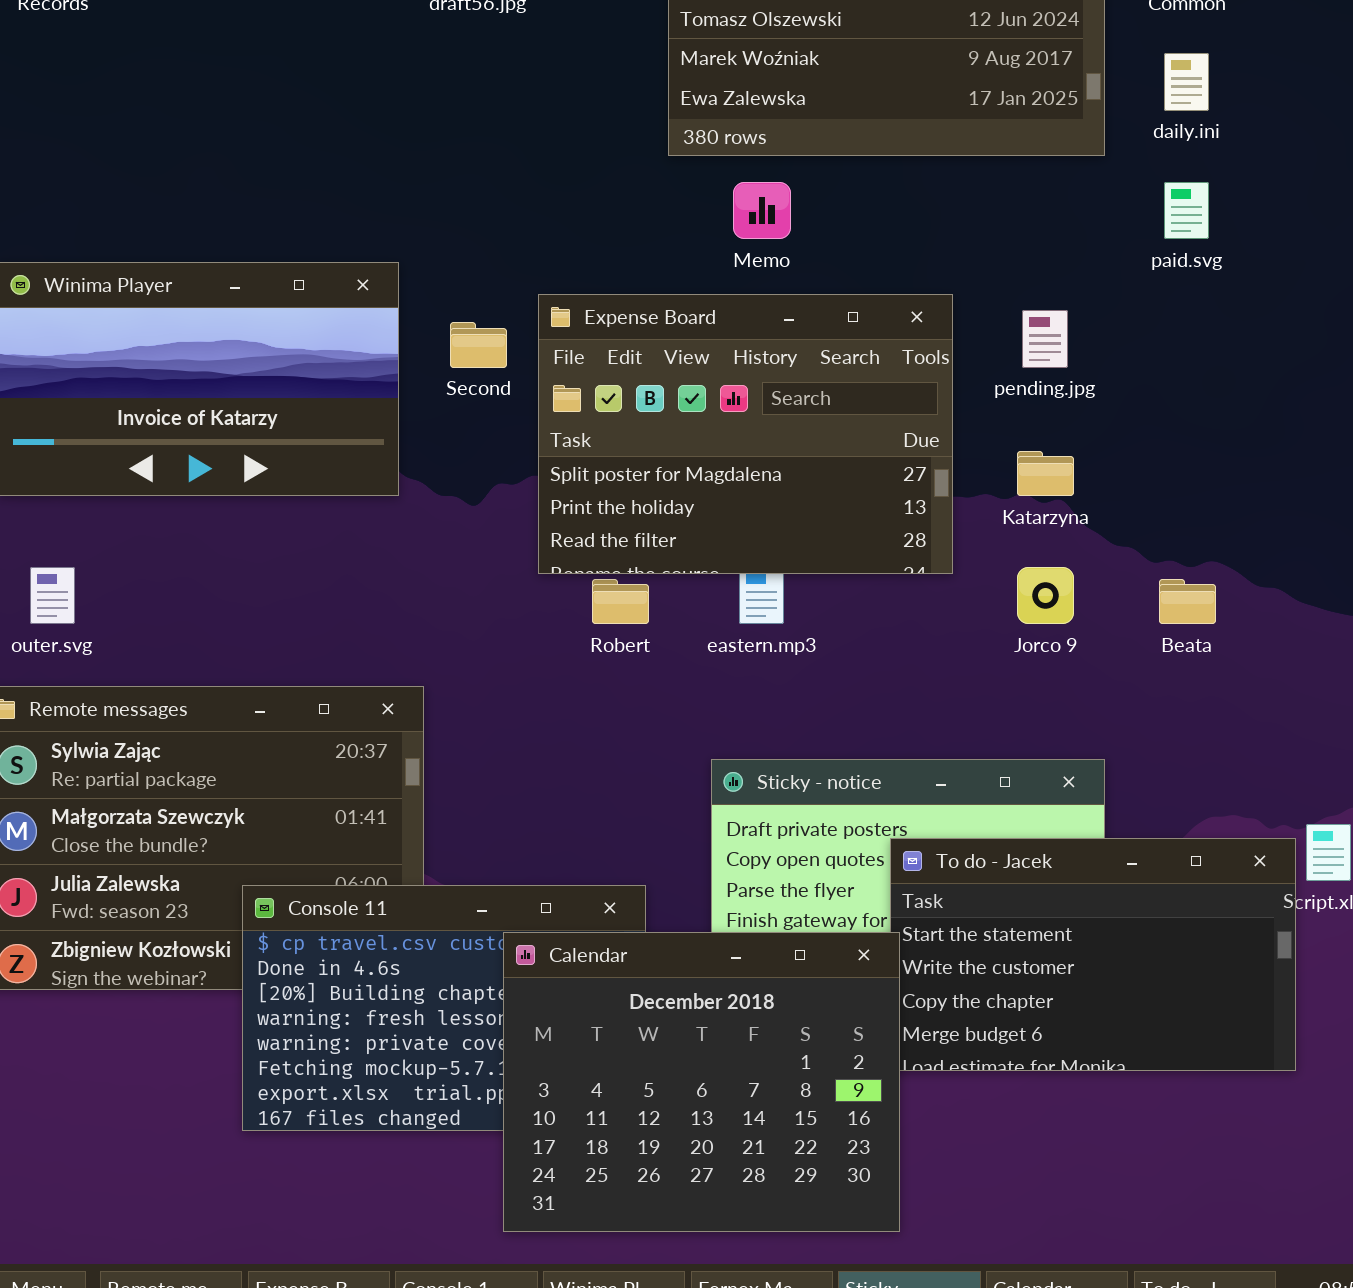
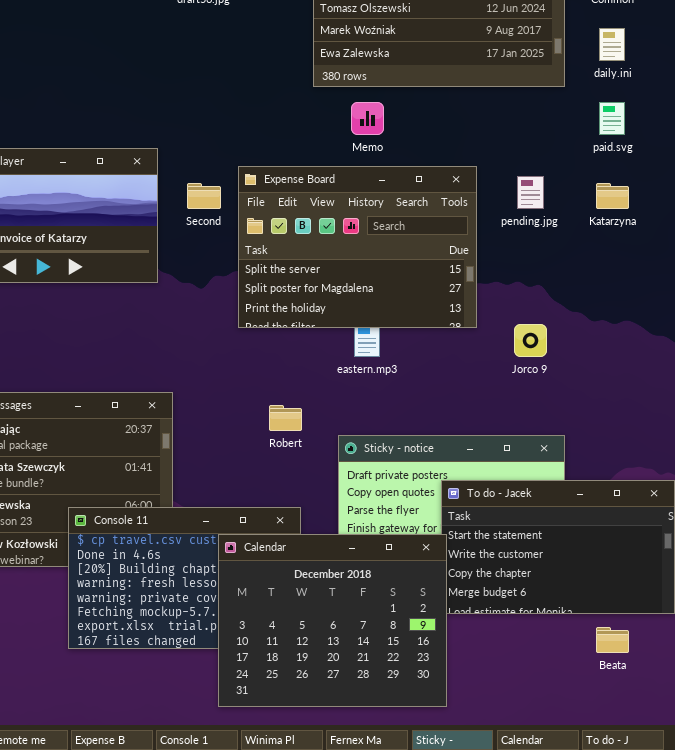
Expense Board: [538,294,953,574] -> [238,166,477,328], scrolled up 1 row
Katarzyna: [1017,451,1074,496] -> [596,183,629,209], moved
Robert: [592,579,649,624] -> [269,405,302,431], moved
Beata: [1159,579,1216,624] -> [596,627,629,653], moved

